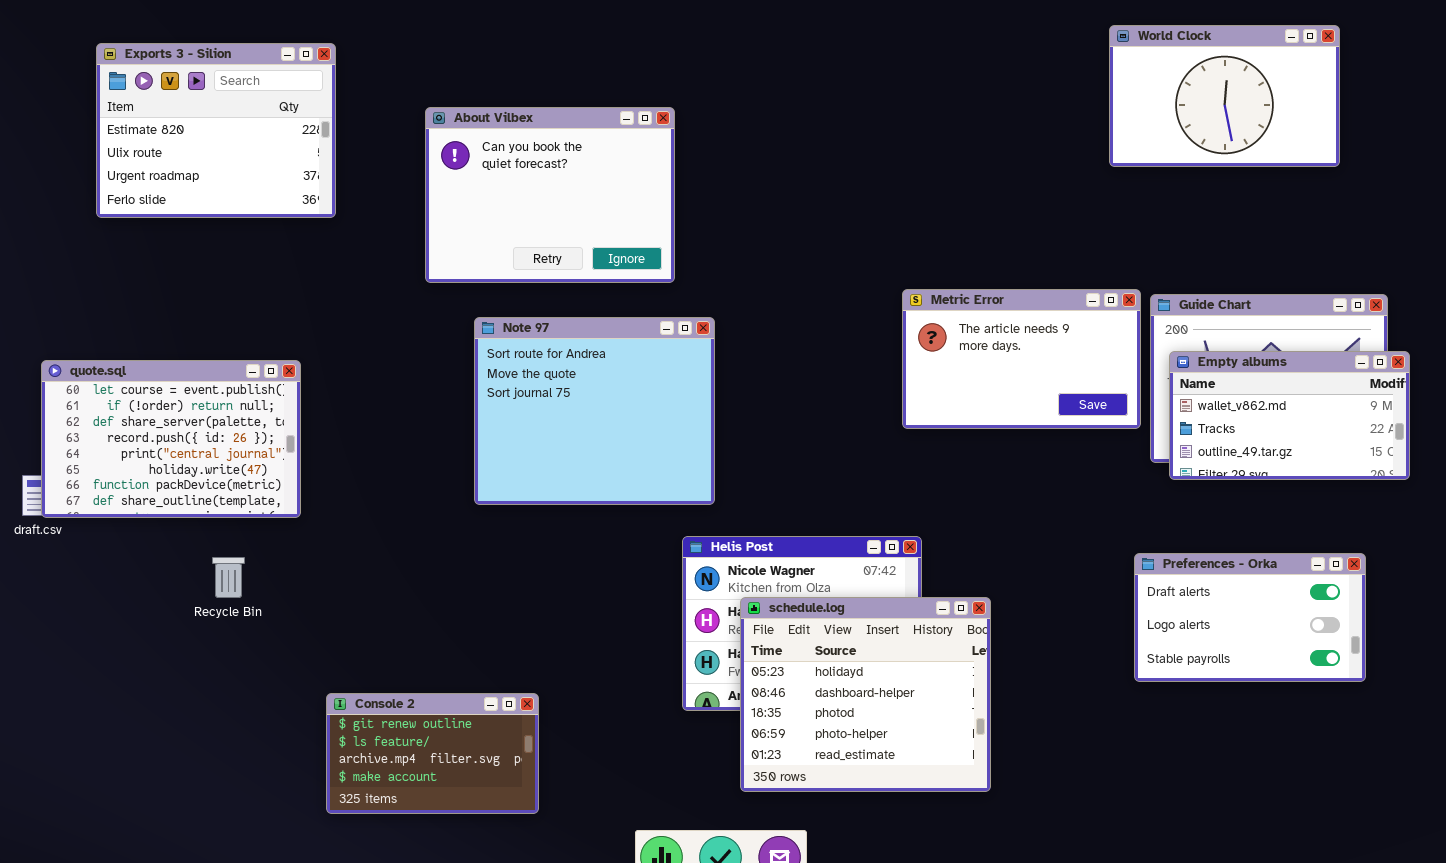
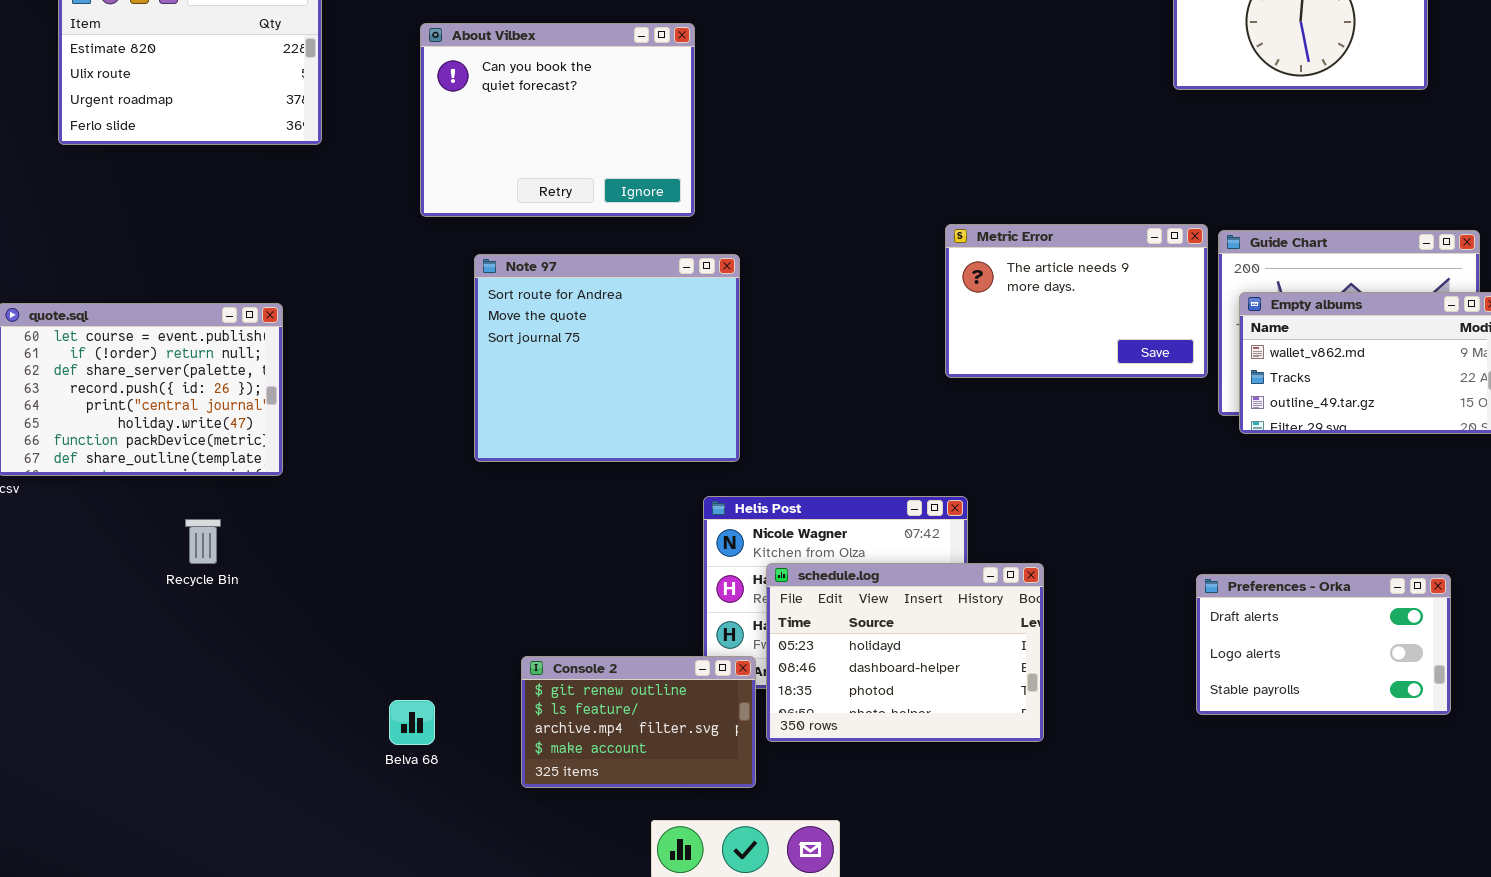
Preferences - Orka: [1134,553,1366,682] -> [1196,574,1451,715], moved
schedule.log: [740,597,991,792] -> [766,563,1044,742], resized
Console 2: [326,693,539,814] -> [521,656,756,788], moved

